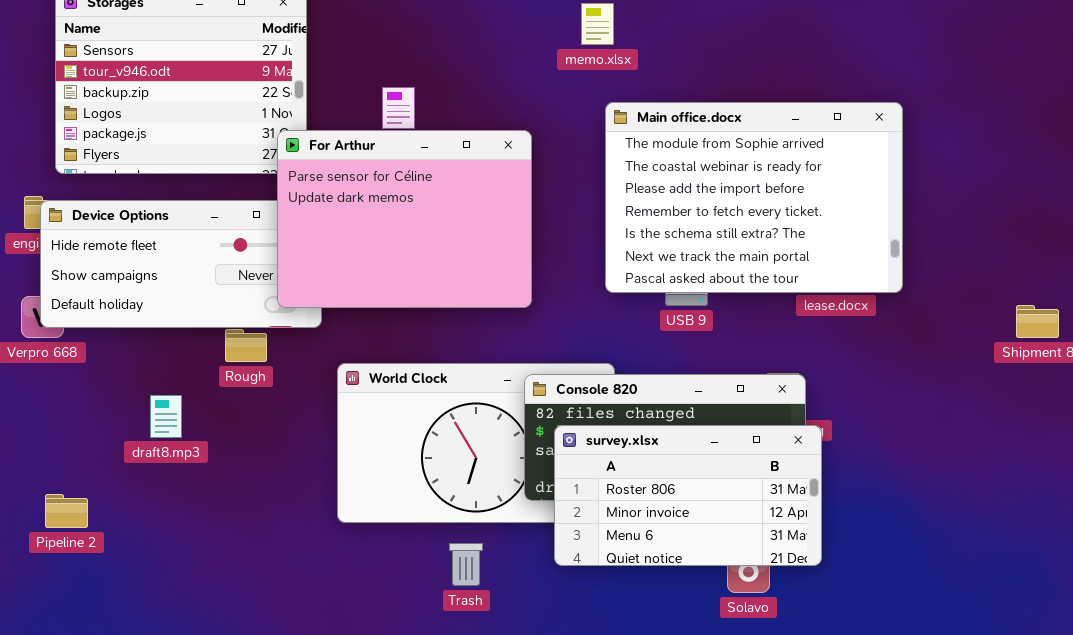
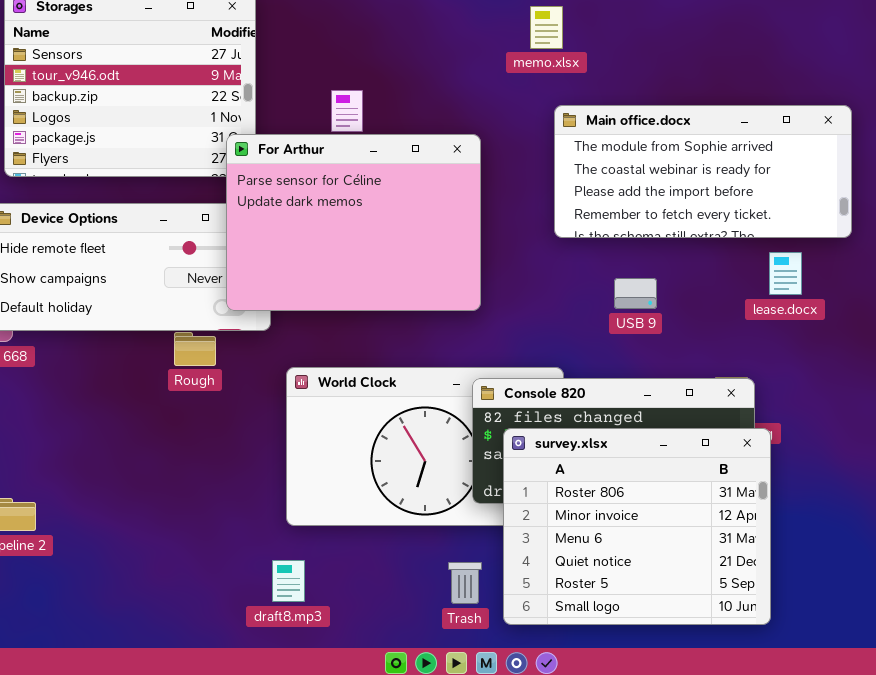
Main office.docx: [605,102,903,293] -> [554,105,852,238], resized
draft8.mp3: [150,395,182,438] -> [272,560,305,602], moved
survey.xlsx: [554,425,822,566] -> [503,428,771,625], resized
Trash: [449,543,483,586] -> [448,562,482,604], moved

